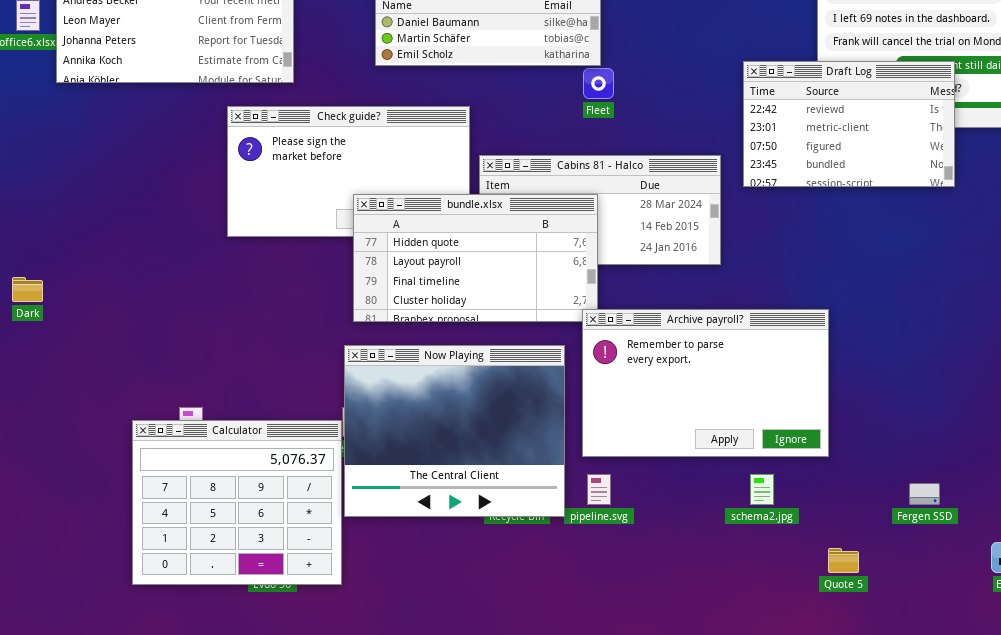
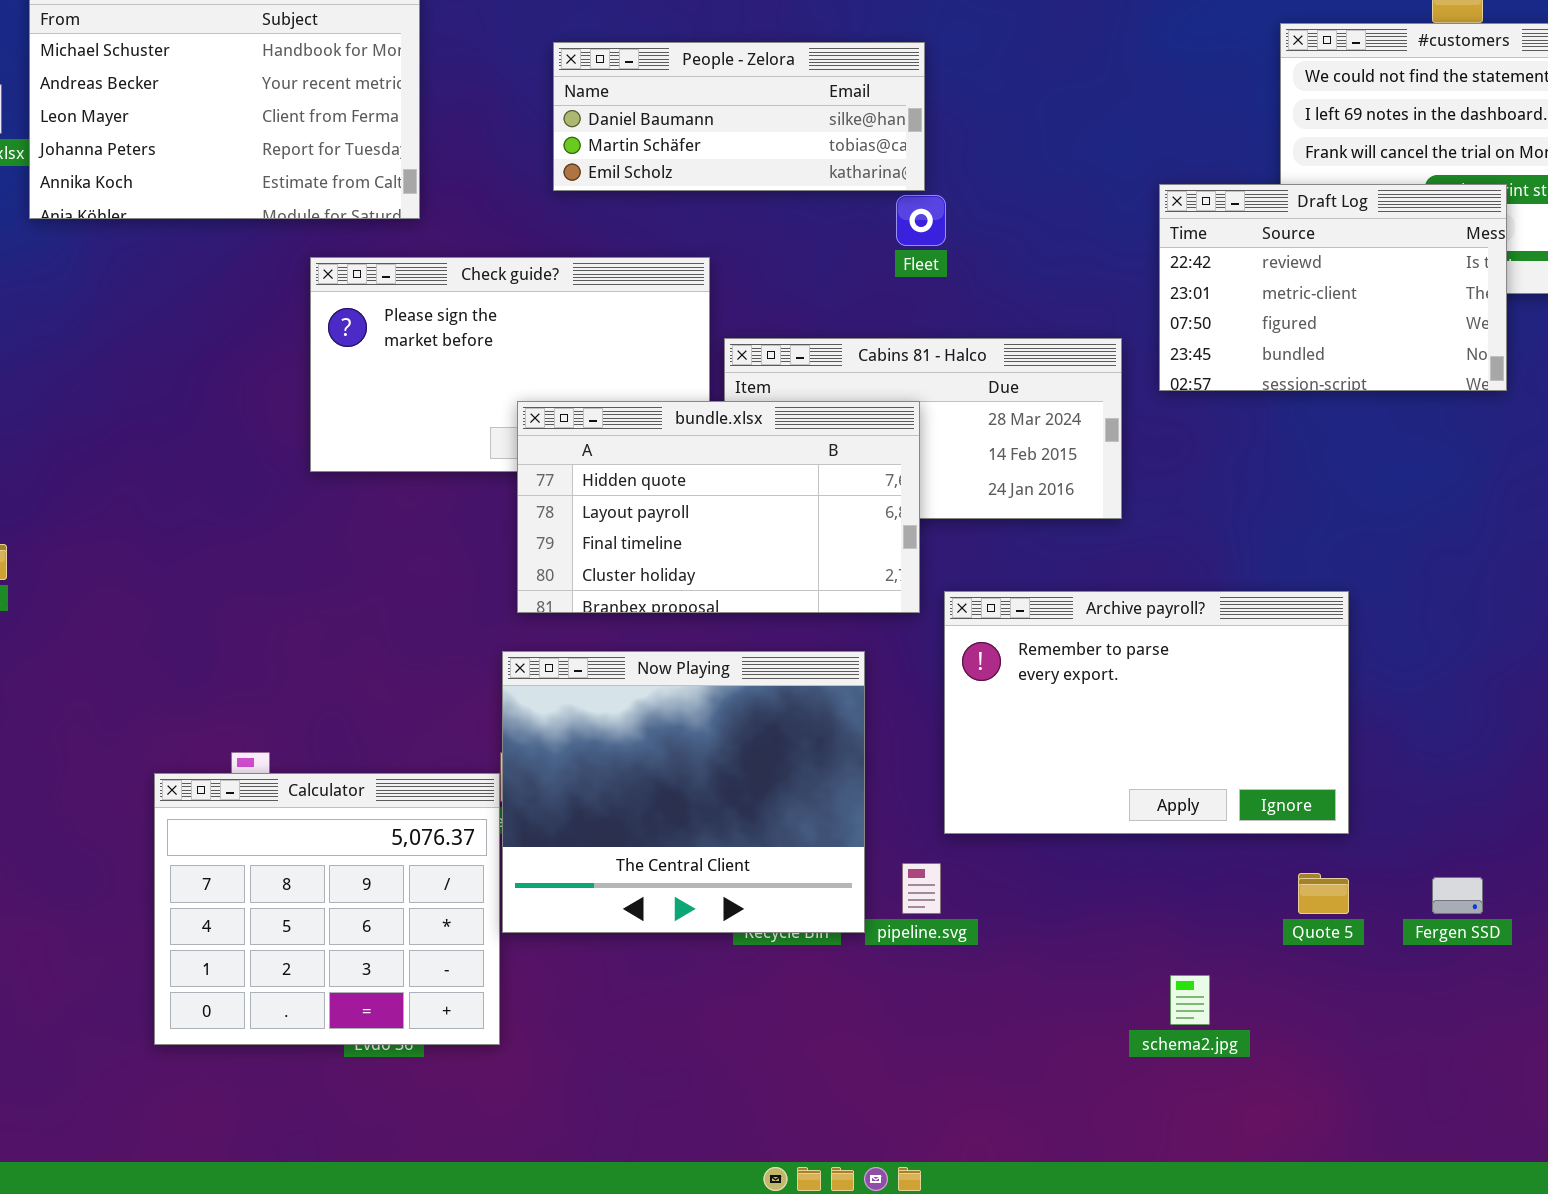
Archive payroll?: [582,309,829,457] -> [944,591,1349,834], moved
schema2.jpg: [750,474,774,505] -> [1170,975,1210,1025], moved
Quote 5: [828,548,859,573] -> [1298,873,1349,914], moved

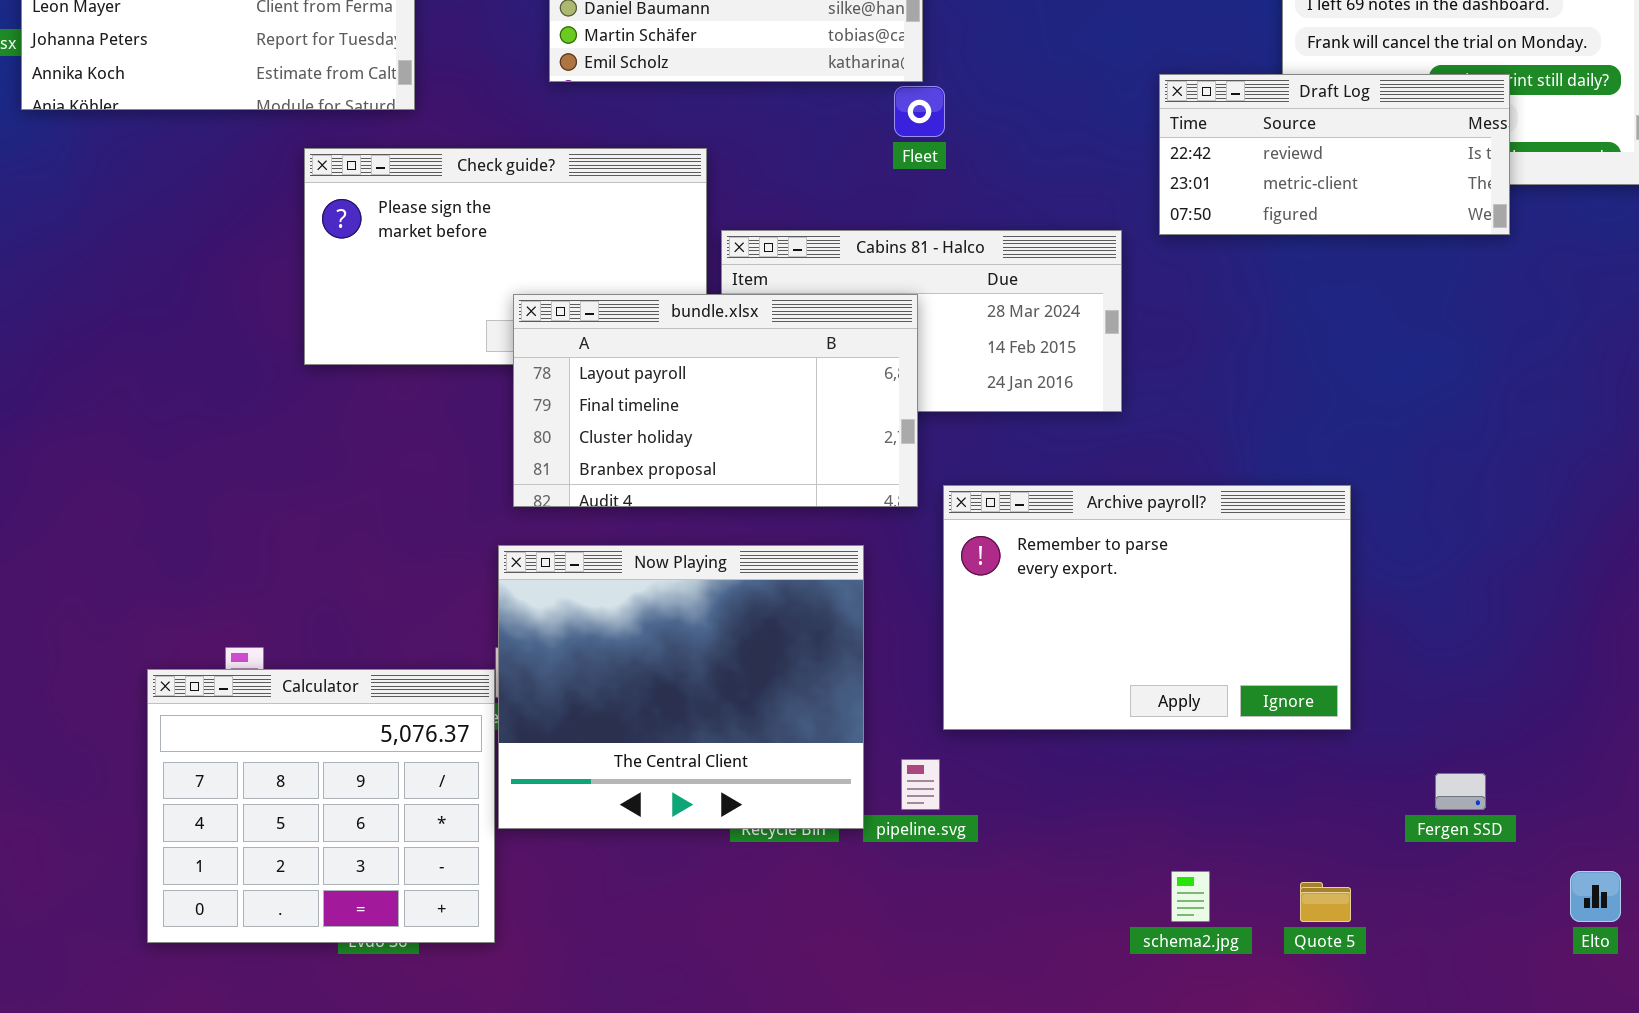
Draft Log: [1159,184,1507,391] -> [1159,74,1510,235], resized
bundle.xlsx: [517,401,920,613] -> [513,294,918,507], scrolled down 1 row
Quote 5: [1298,873,1349,914] -> [1300,882,1351,922], moved

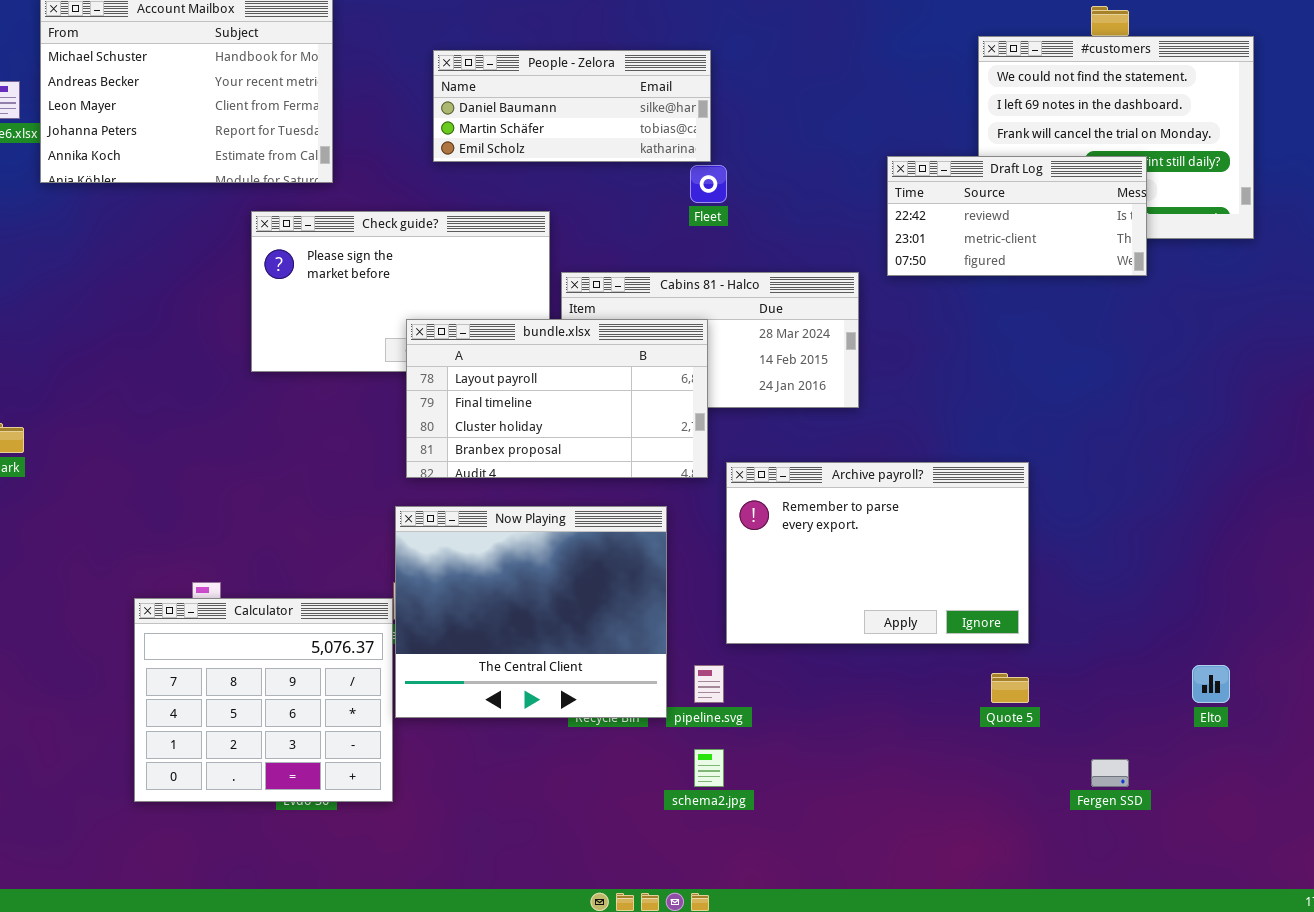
Fergen SSD: [1435,773,1486,810] -> [1091,759,1129,787], moved
schema2.jpg: [1171,871,1210,922] -> [694,749,724,787], moved
Elto: [1570,871,1621,922] -> [1192,665,1230,703], moved
Quote 5: [1300,882,1351,922] -> [991,673,1029,703], moved

